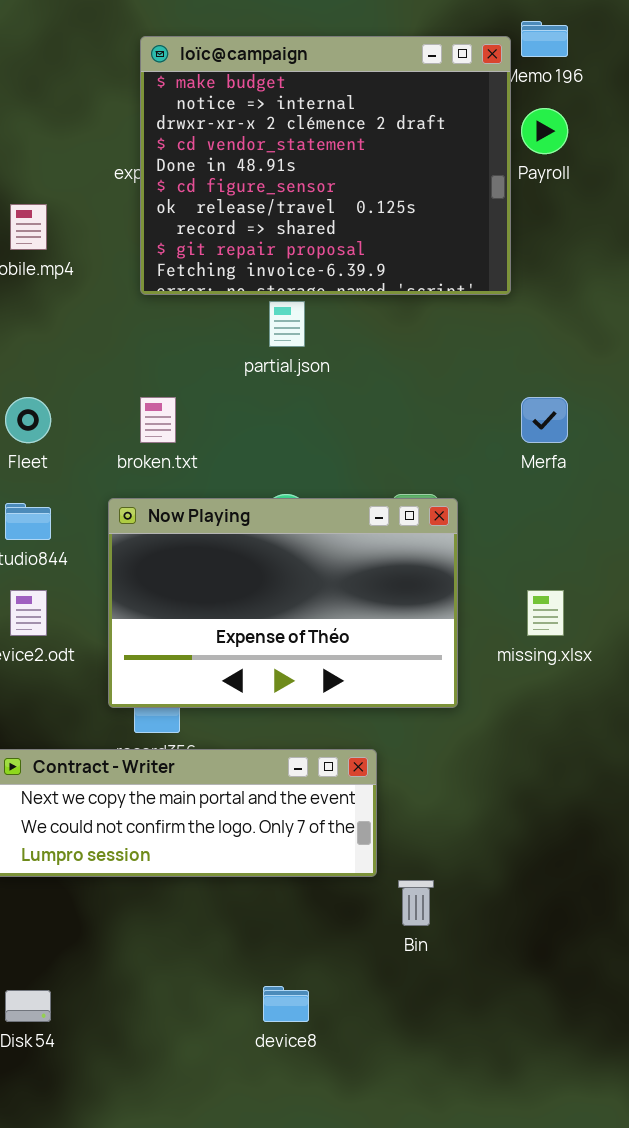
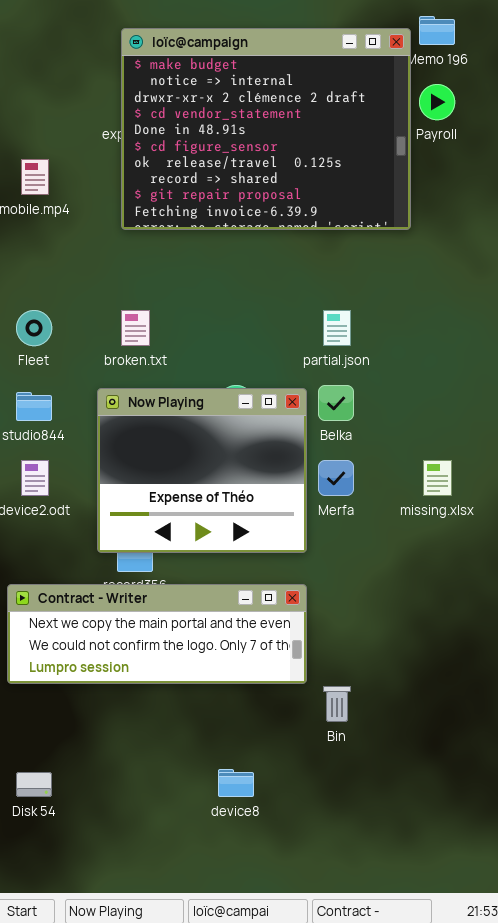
partial.json: [269,301,305,347] -> [323,310,351,346], moved
Merfa: [521,397,568,443] -> [318,460,354,496], moved
Now Playing: [108,498,458,708] -> [97,388,307,553], resized

